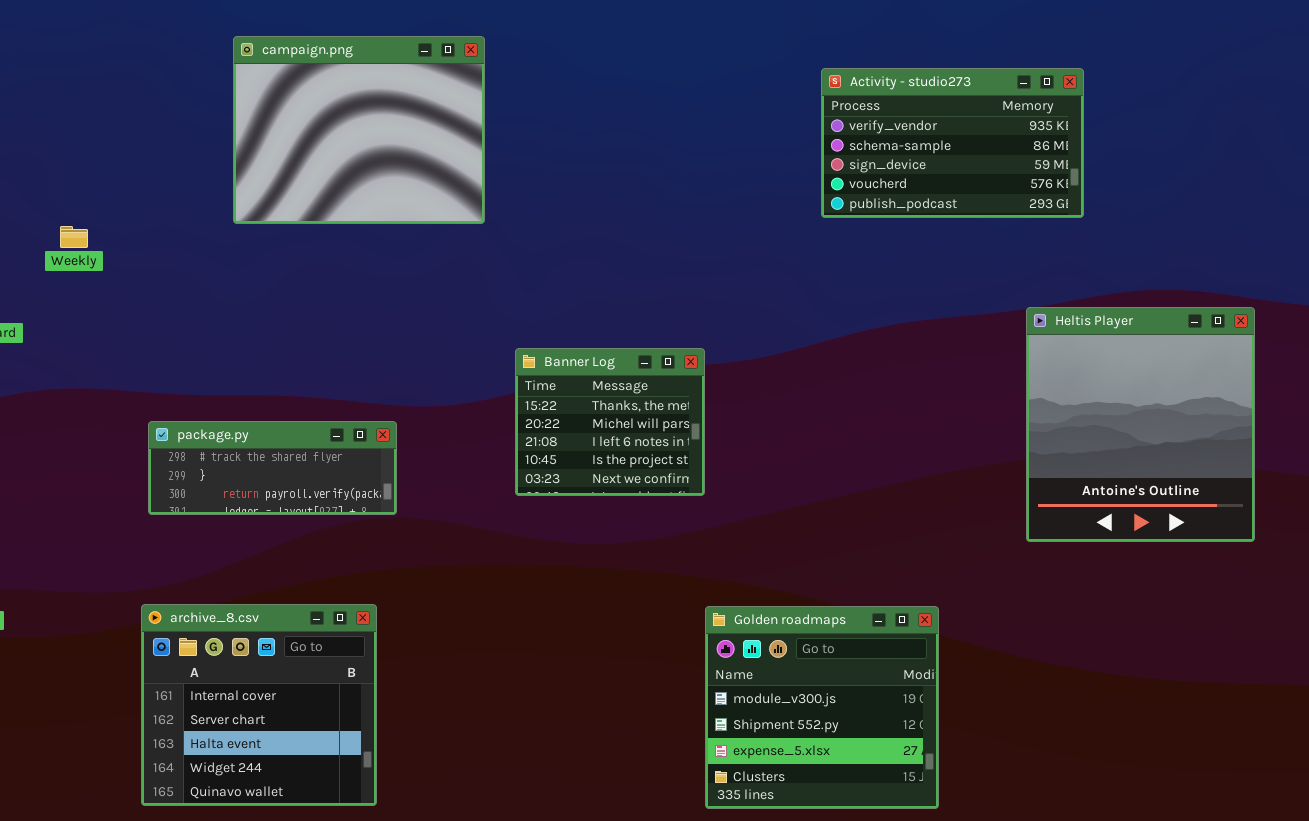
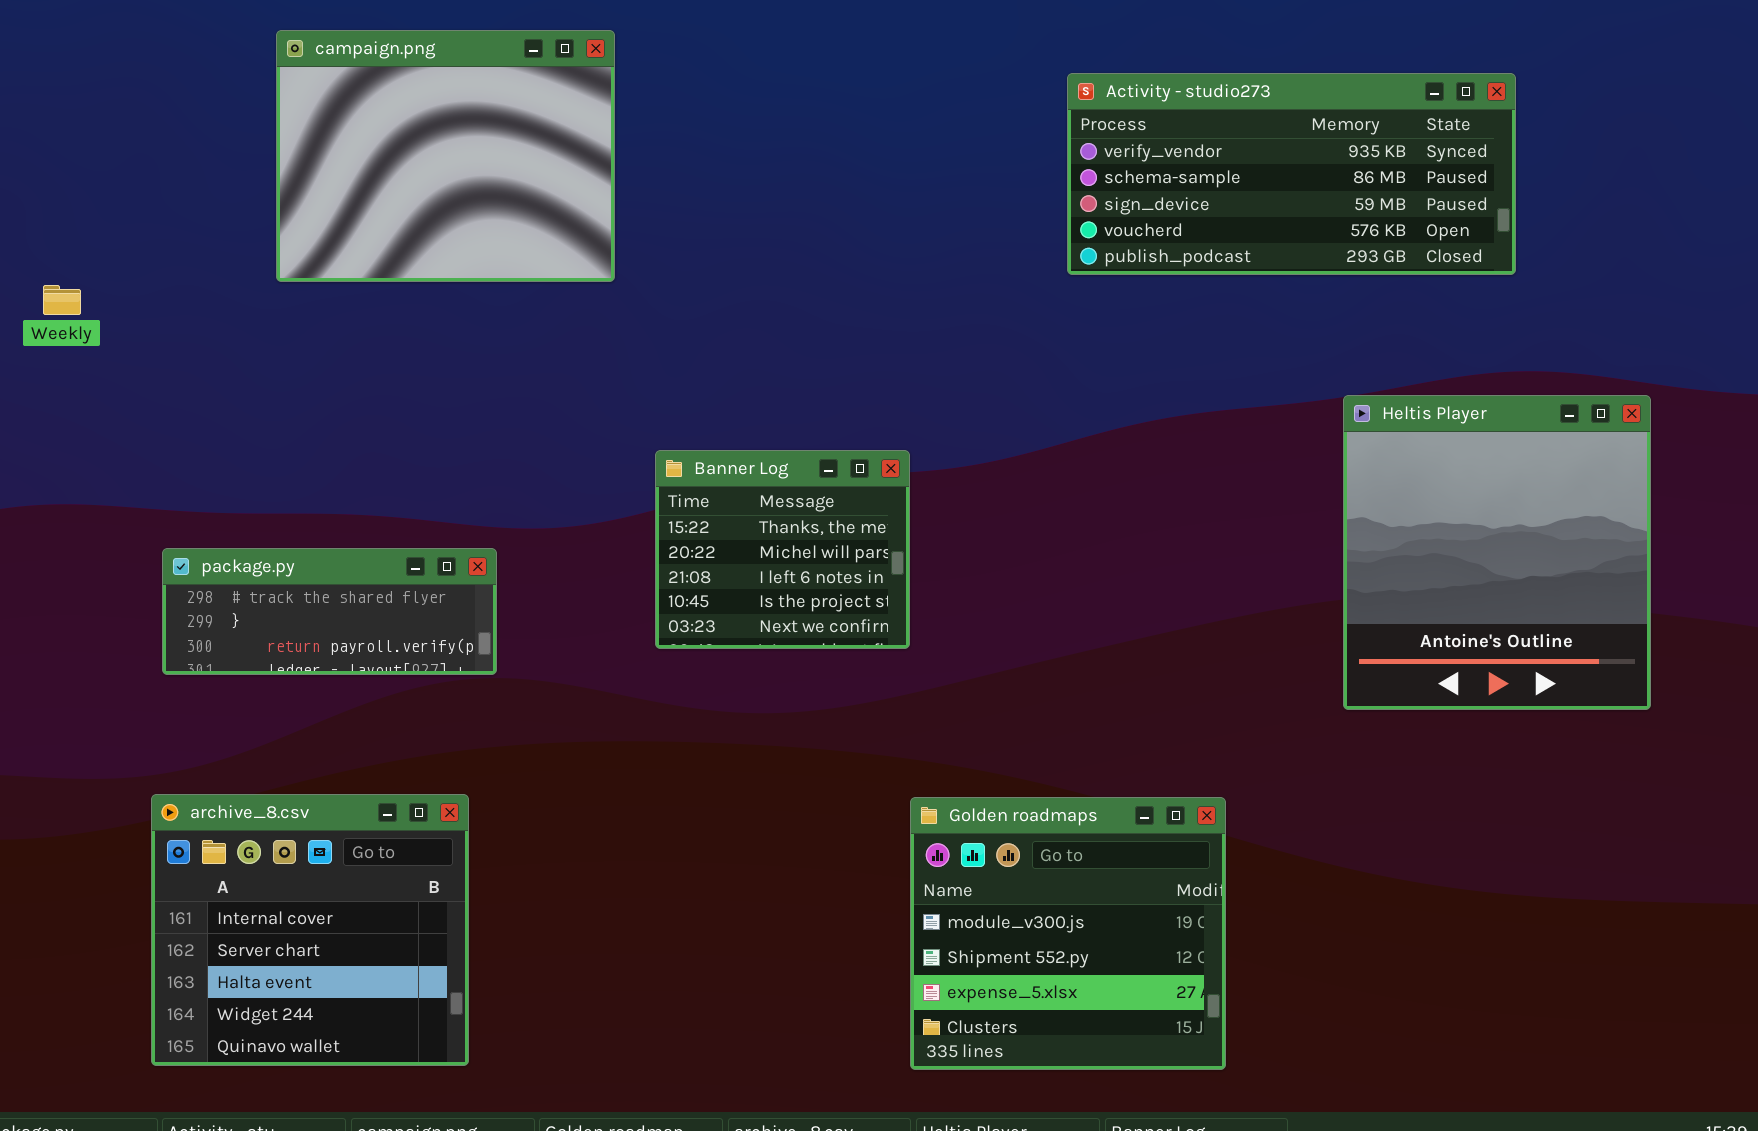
Activity - studio273: [821,68,1084,218] -> [1067,73,1516,275], resized

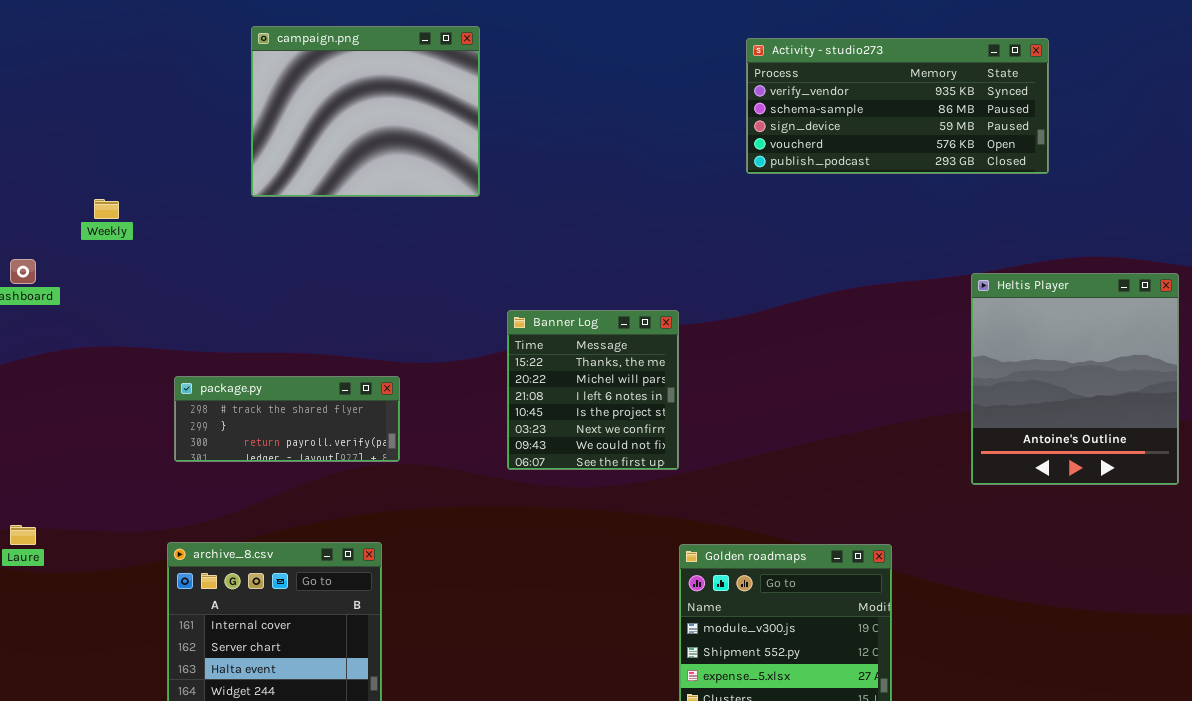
Activity - studio273: [1067,73,1516,275] -> [746,38,1049,174], moved
Banner Log: [655,450,910,649] -> [507,310,679,470], resized

